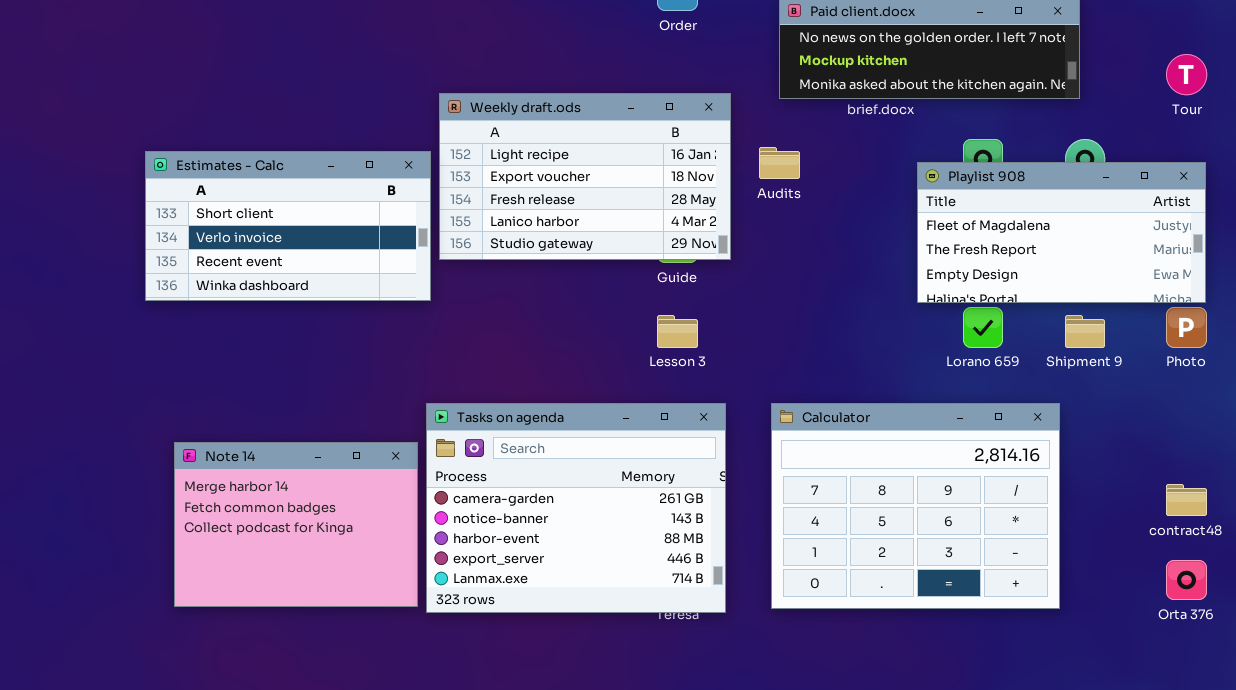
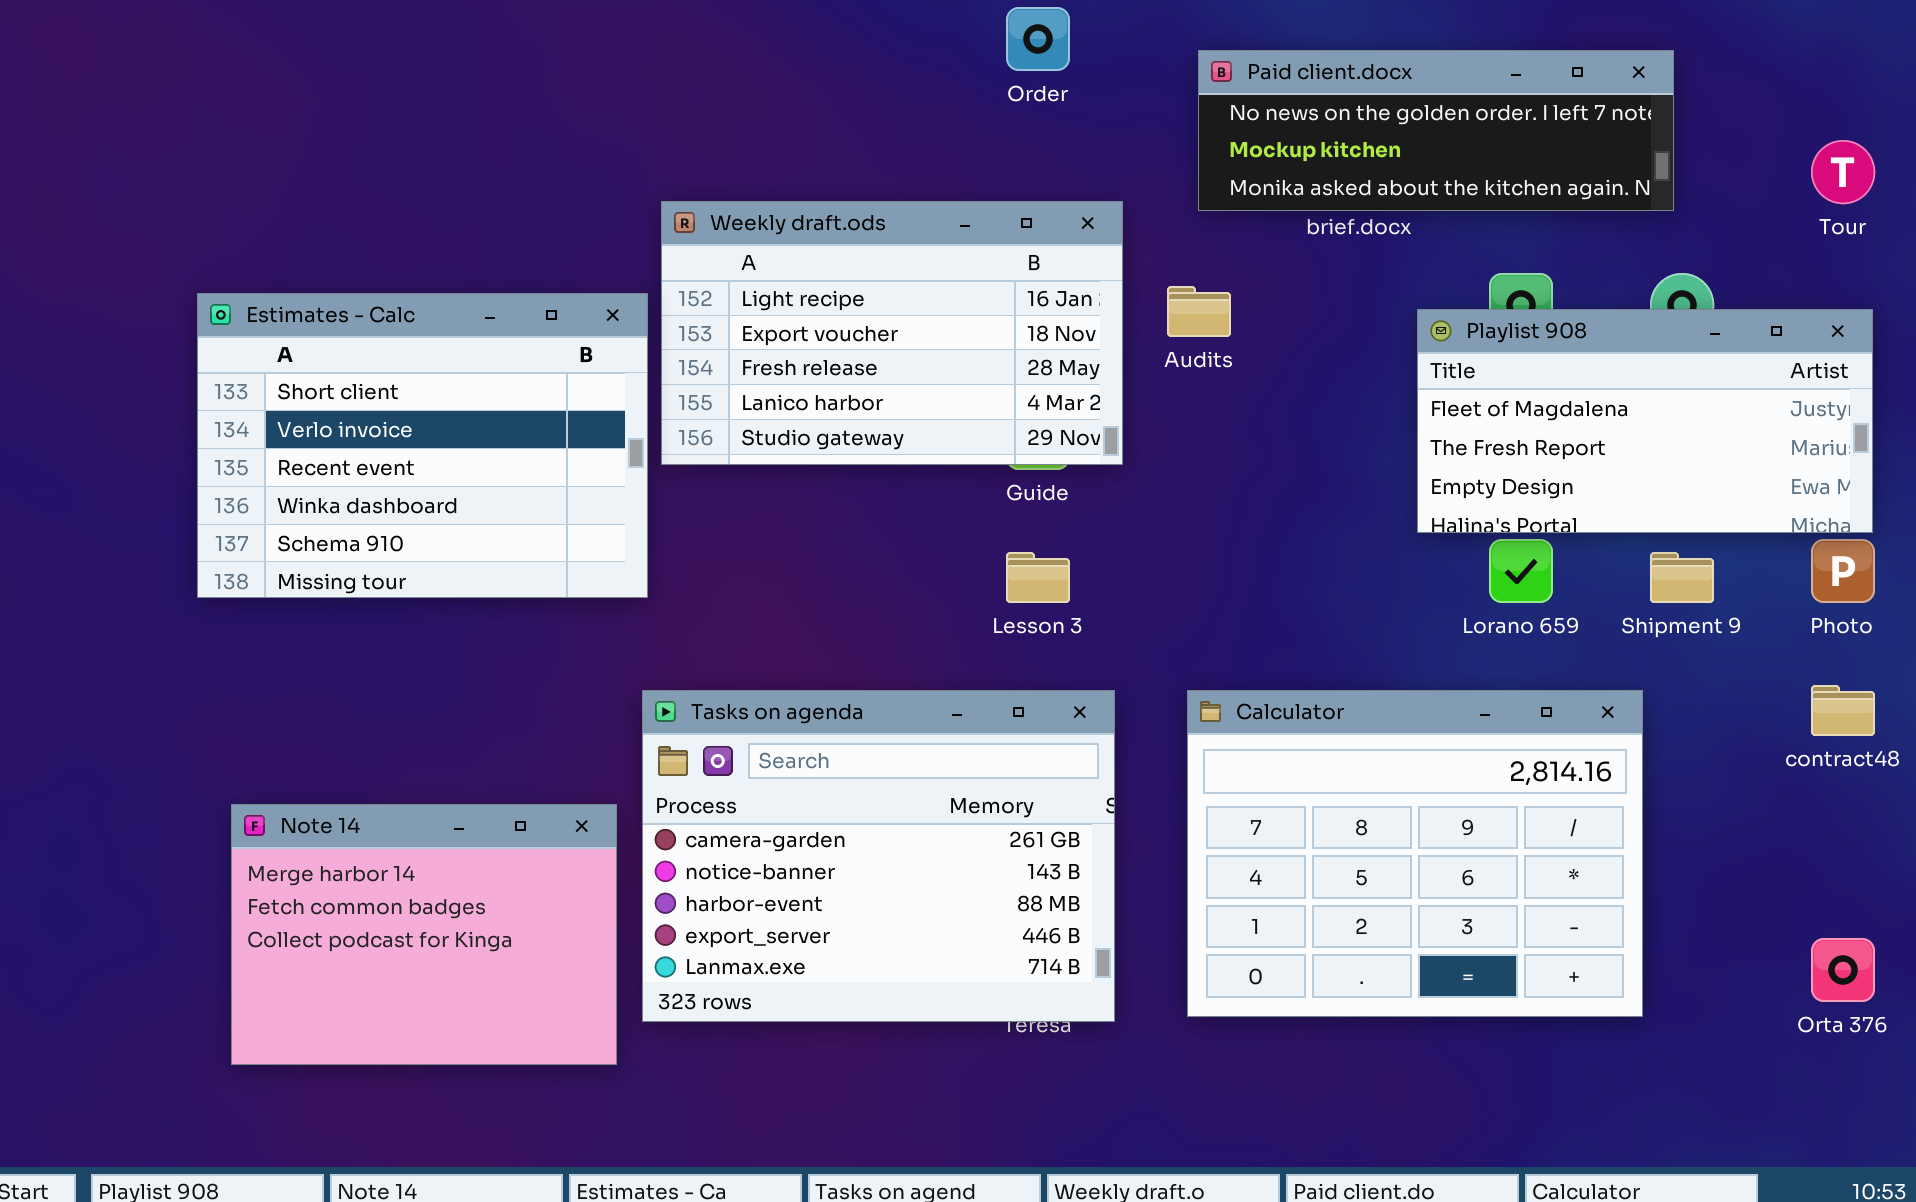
Estimates - Calc: [145,151,431,301] -> [197,293,648,598], resized
Note 14: [174,442,418,607] -> [231,804,617,1065], moved
contract48: [1166,484,1207,516] -> [1811,685,1875,736], moved

